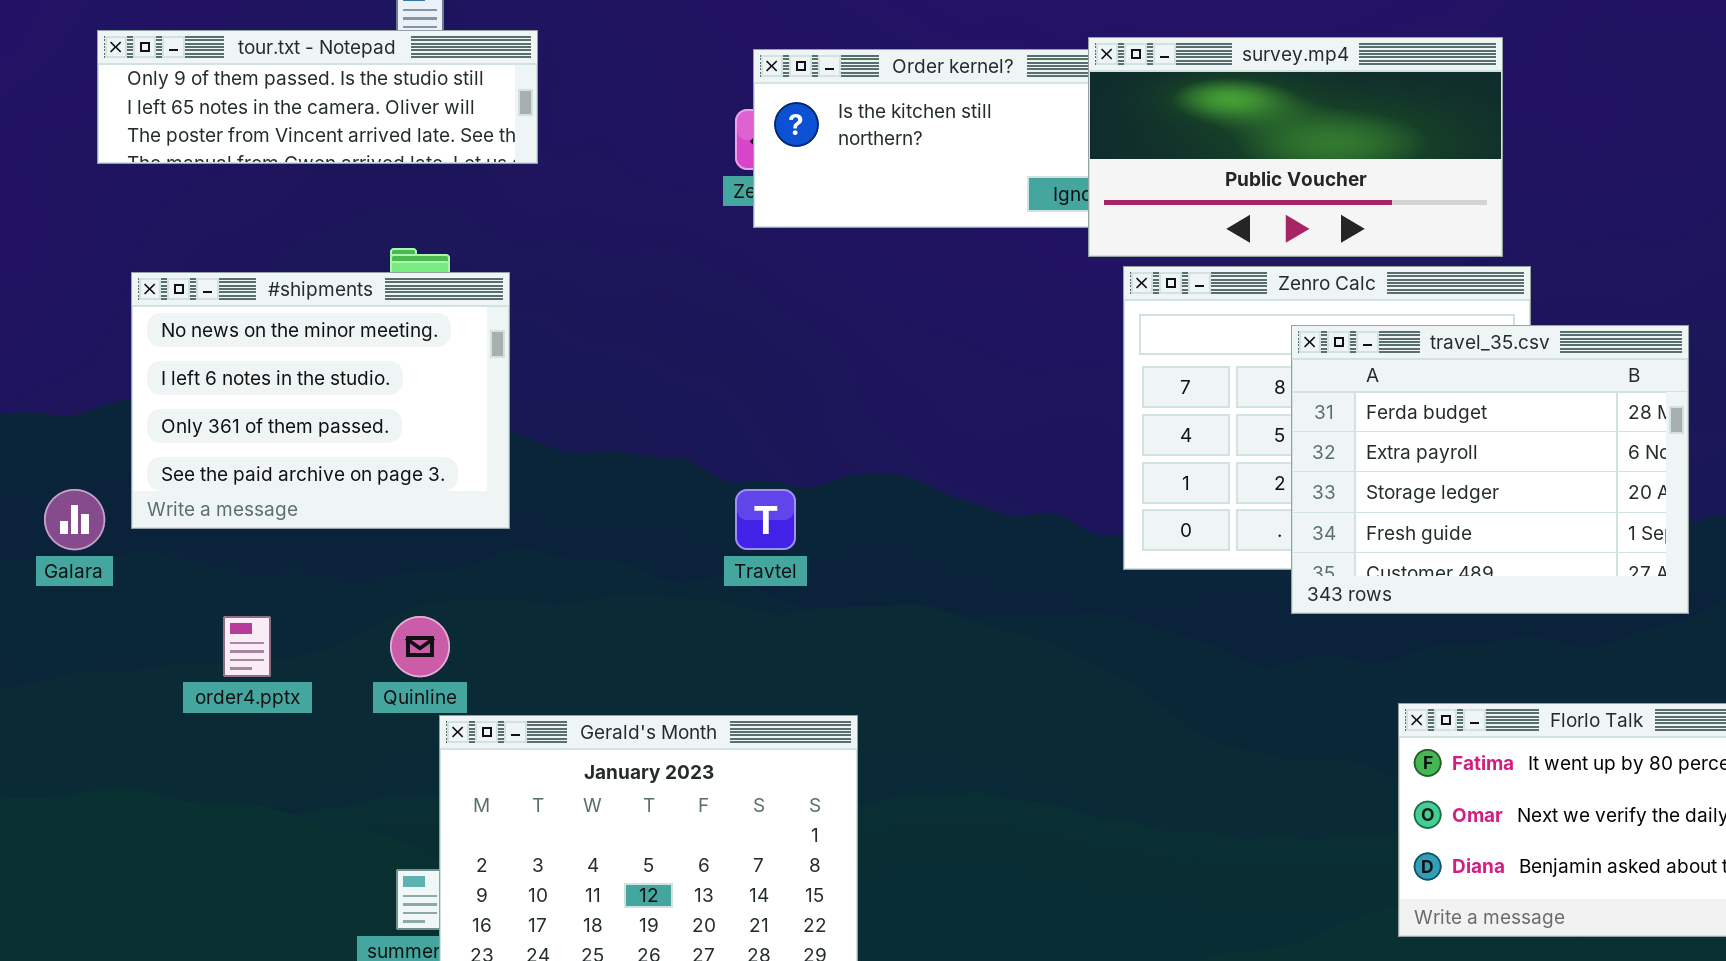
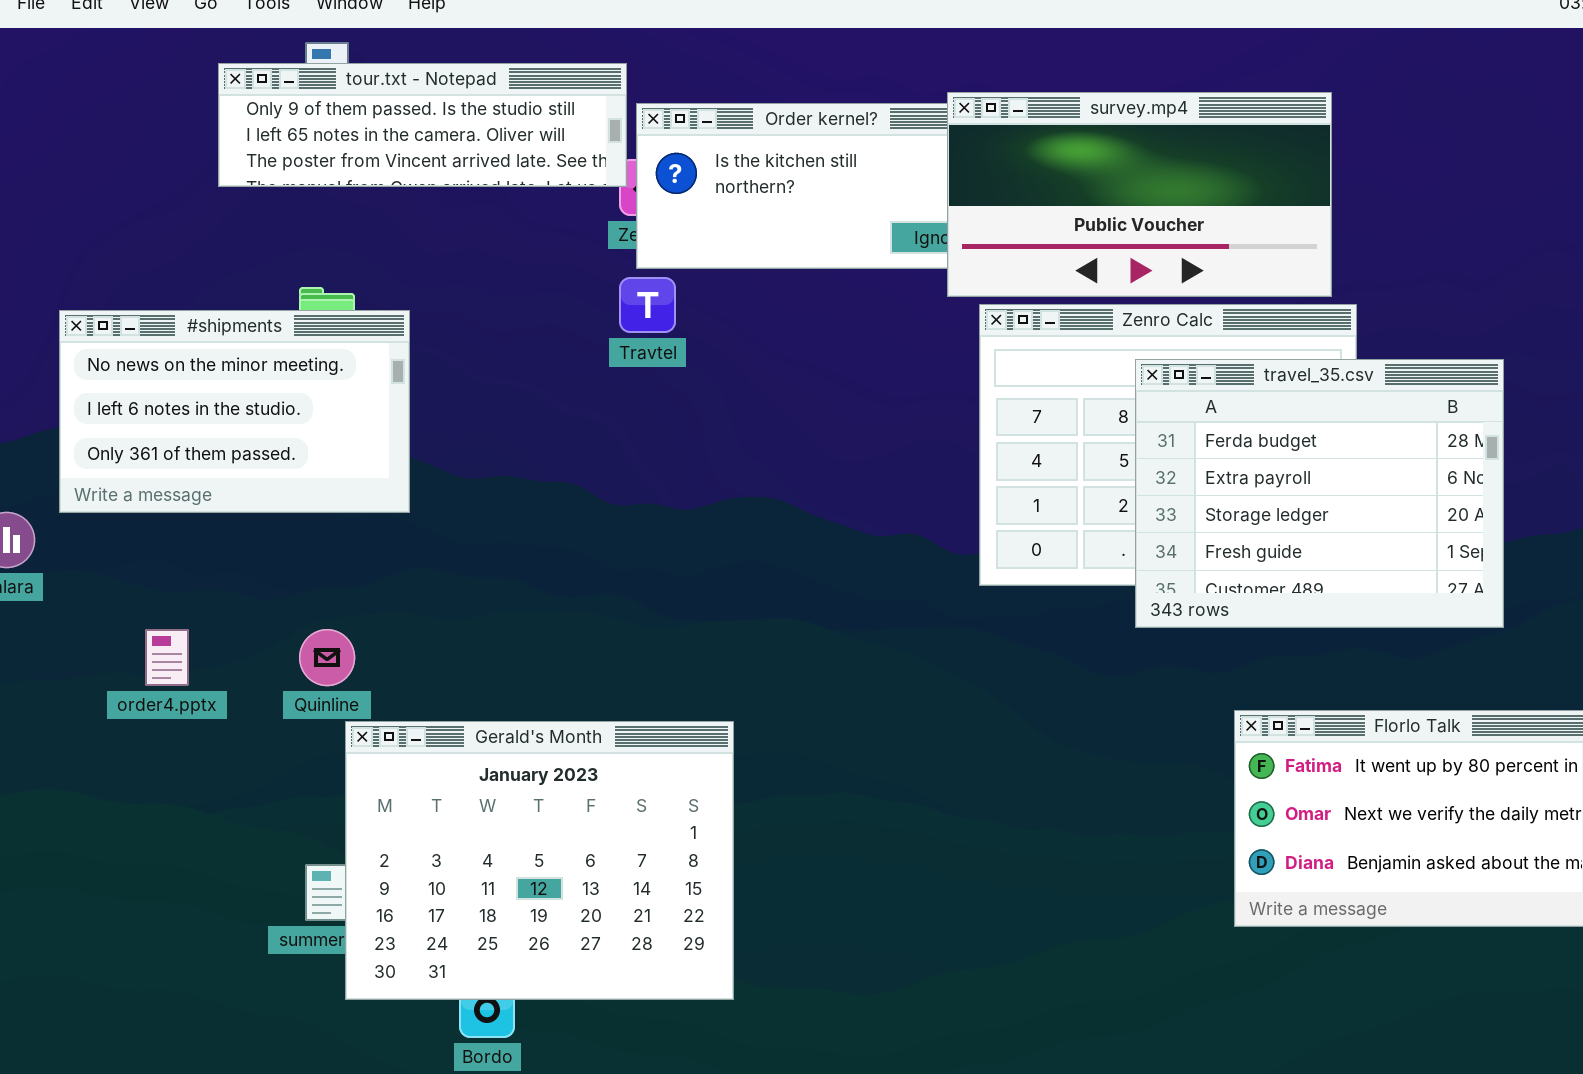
tour.txt - Notepad: [97,30,538,164] -> [218,63,627,187], moved
#shipments: [131,272,510,529] -> [59,310,410,513], resized
Travtel: [735,489,796,550] -> [619,277,676,333], moved

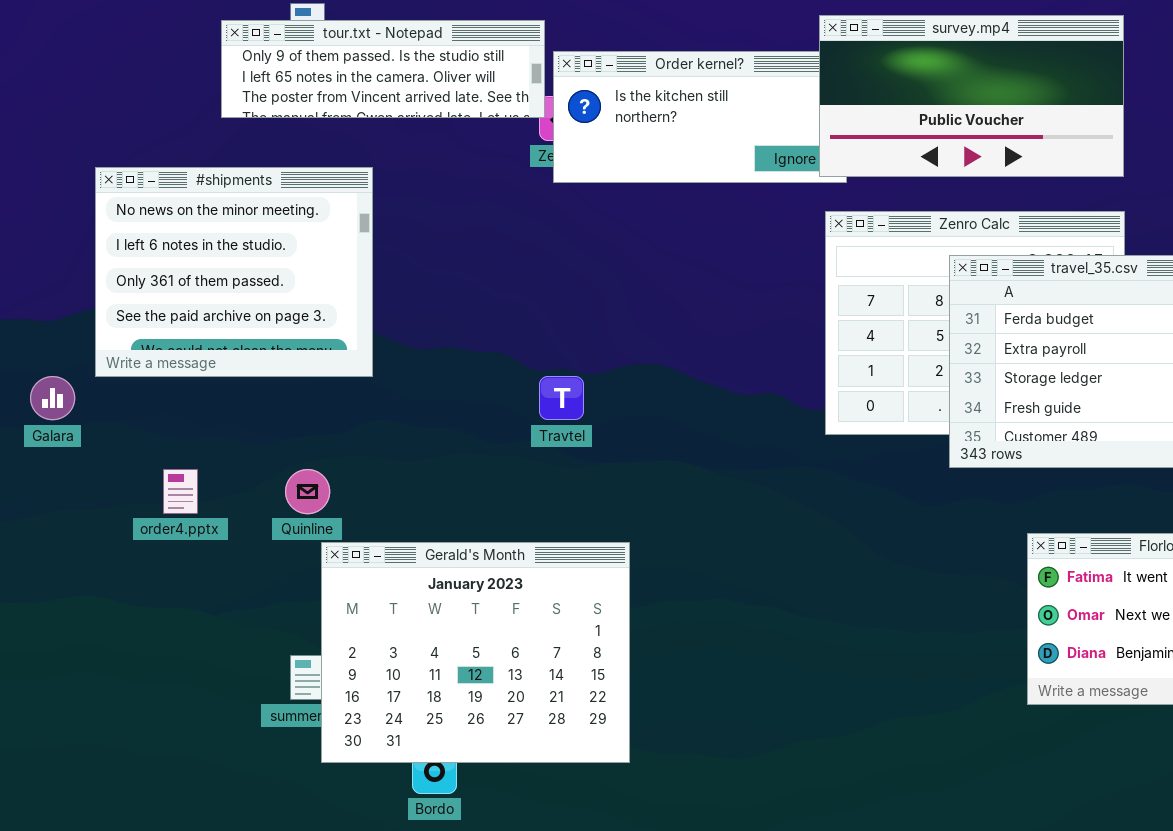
survey.mp4: [947,92,1332,297] -> [819,15,1124,177], moved
Travtel: [619,277,676,333] -> [539,376,584,420], moved
#shipments: [59,310,410,513] -> [95,167,373,377], resized

